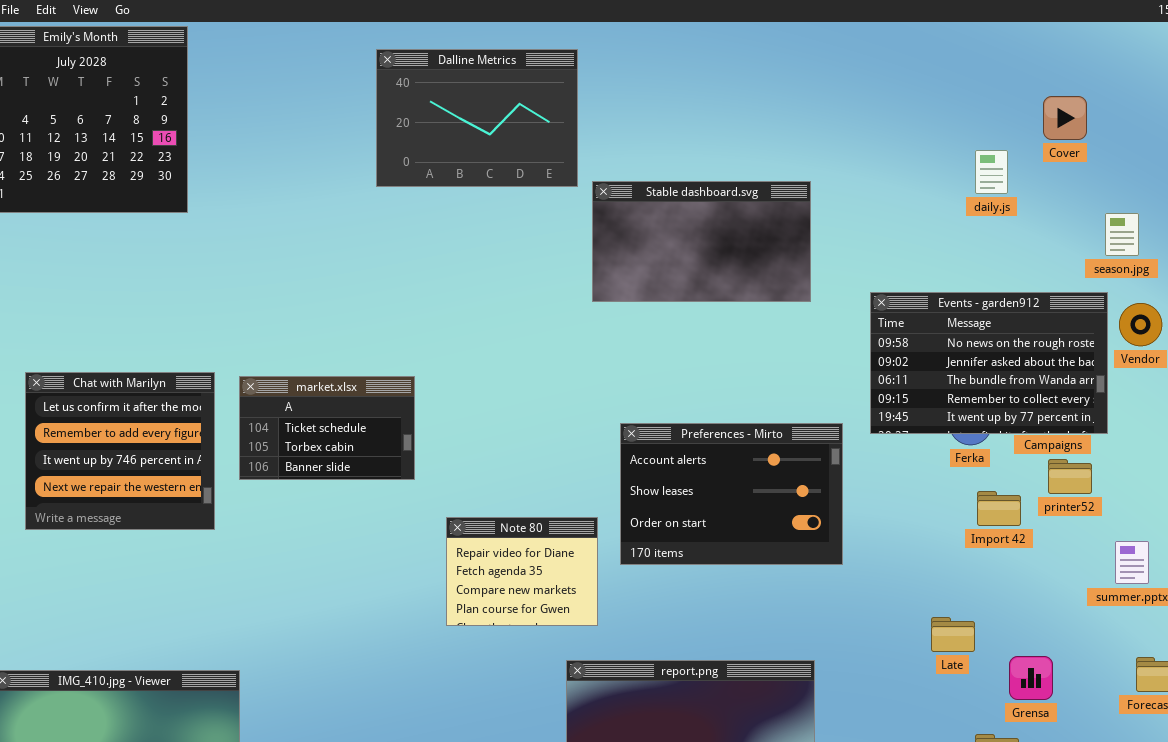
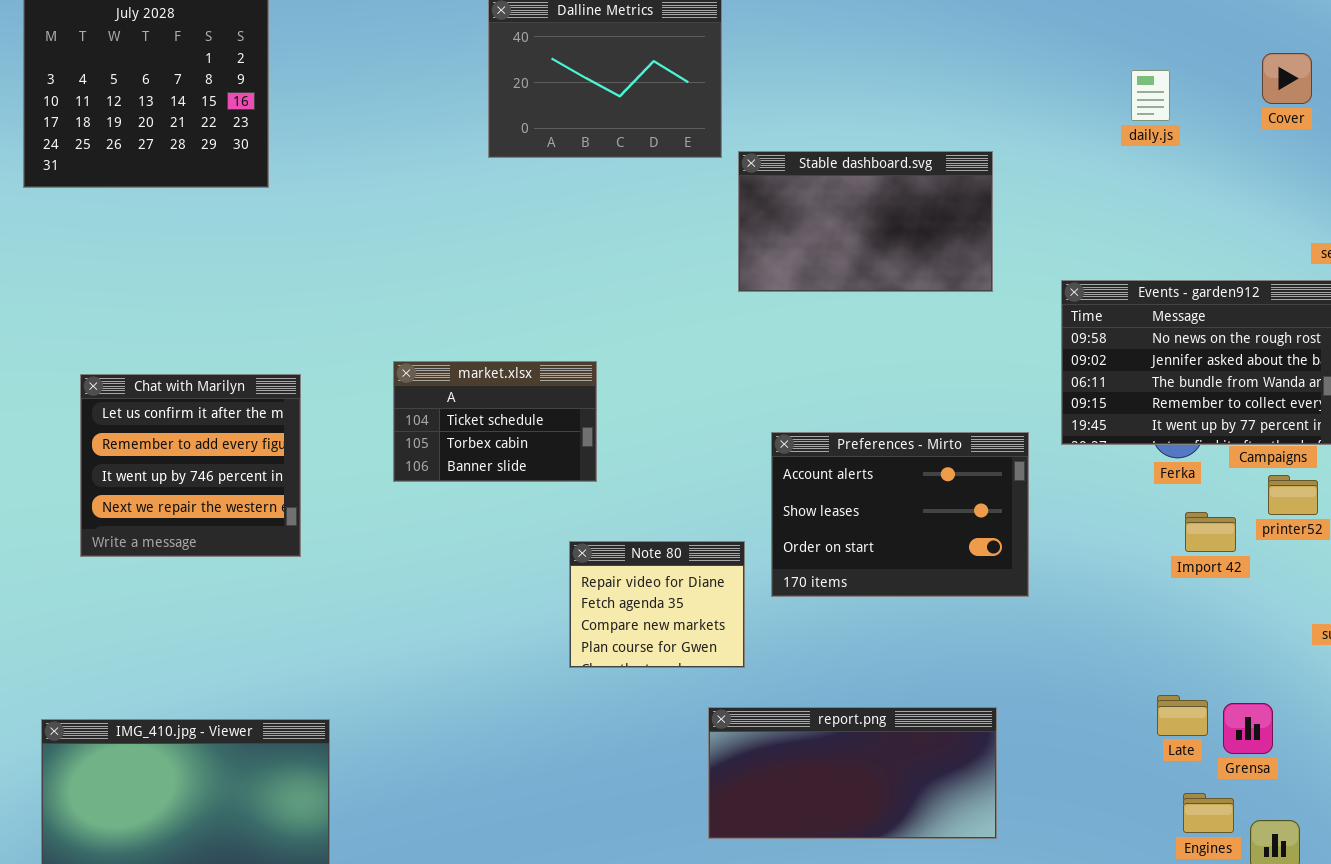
daily.js: [975,150,1008,194] -> [1131,70,1170,121], moved
market.xlsx: [239,376,415,480] -> [393,361,597,482], moved
Late: [931,617,975,652] -> [1157,695,1208,736], moved

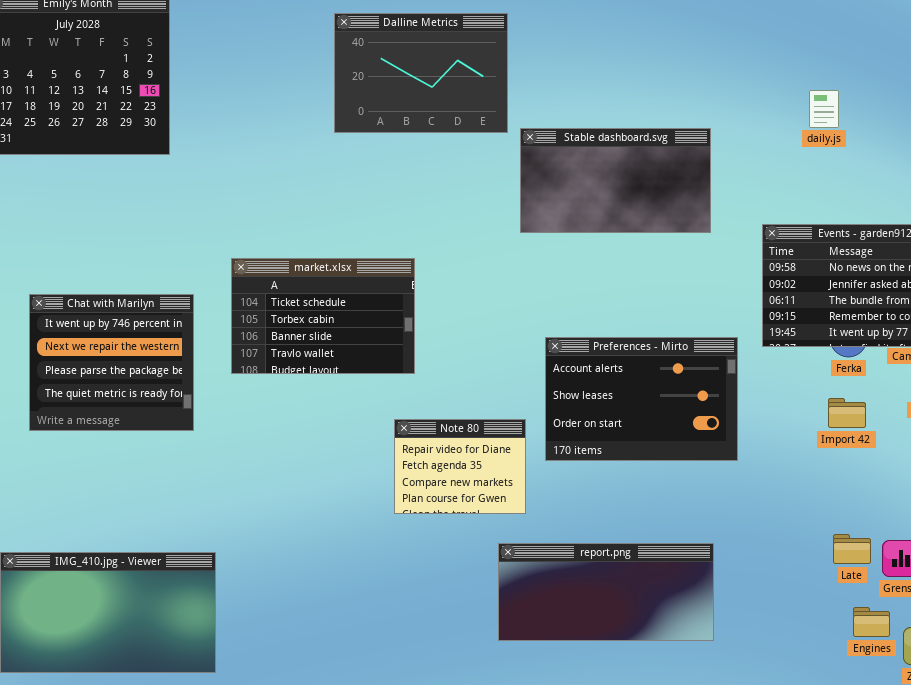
daily.js: [1131,70,1170,121] -> [809,90,839,128], moved
market.xlsx: [393,361,597,482] -> [231,258,415,374], resized
Chat with Marilyn: [80,374,301,557] -> [29,294,194,431], scrolled down 2 rows
Import 42: [1185,512,1236,552] -> [828,398,866,428], moved

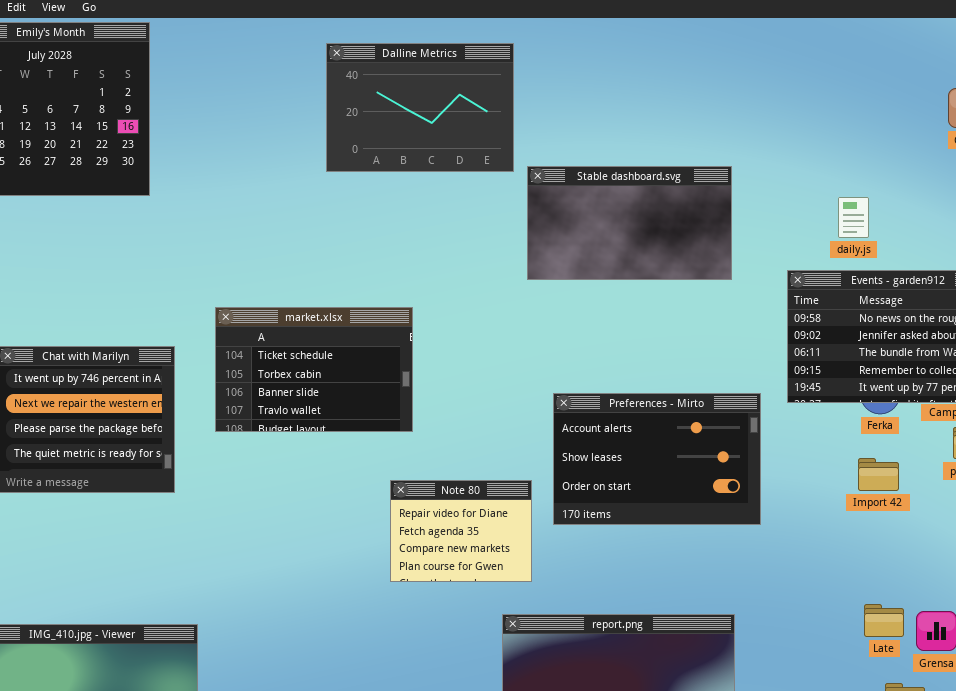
daily.js: [809,90,839,128] -> [838,197,869,238], moved

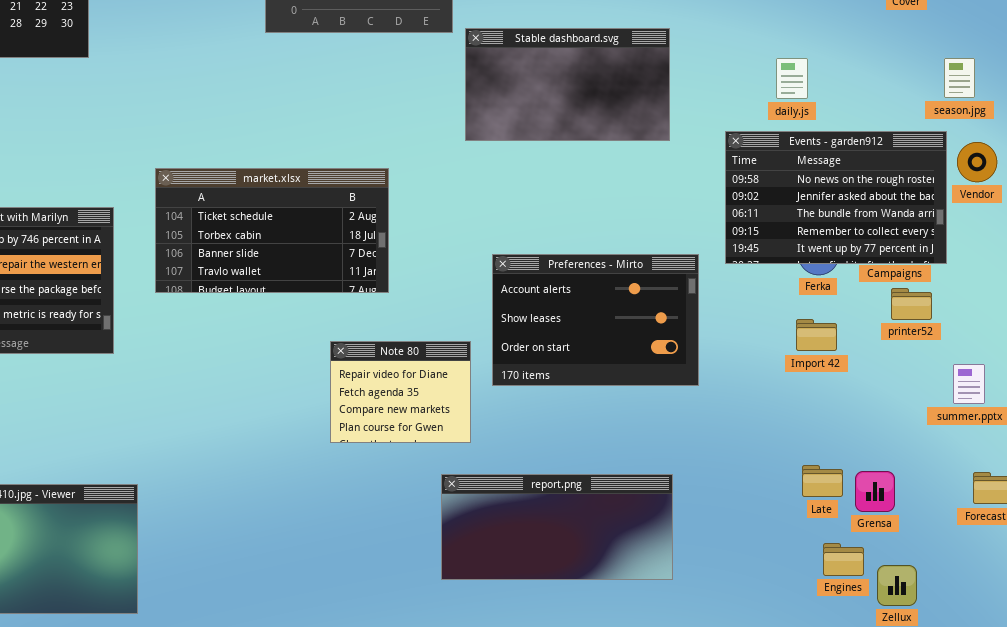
market.xlsx: [215,307,413,432] -> [155,168,389,293], resized

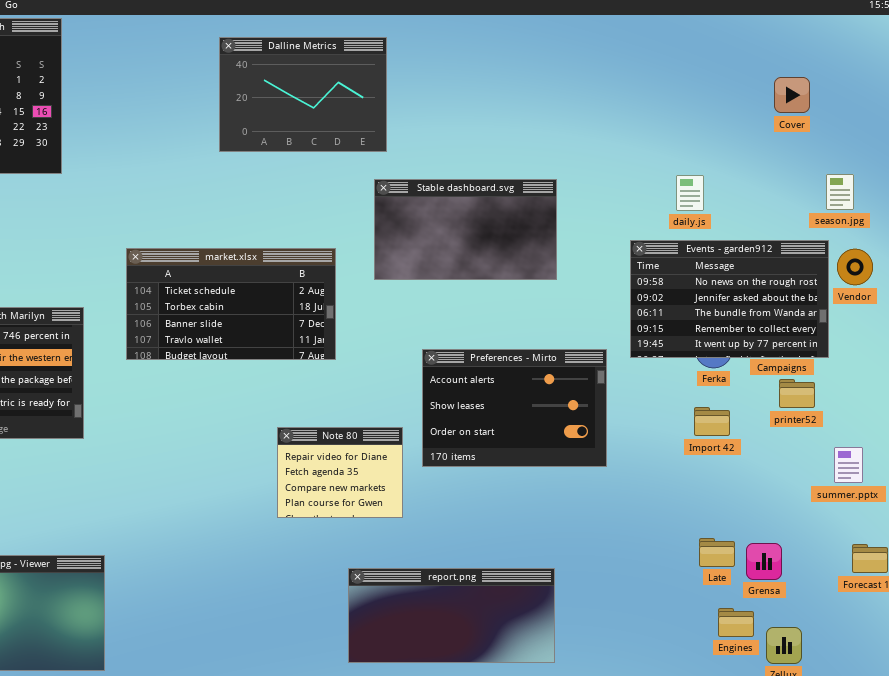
Stable dashboard.svg: [465,28,670,141] -> [374,179,557,280], moved
market.xlsx: [155,168,389,293] -> [126,248,336,360], moved
report.png: [441,474,673,580] -> [348,568,555,663], moved

